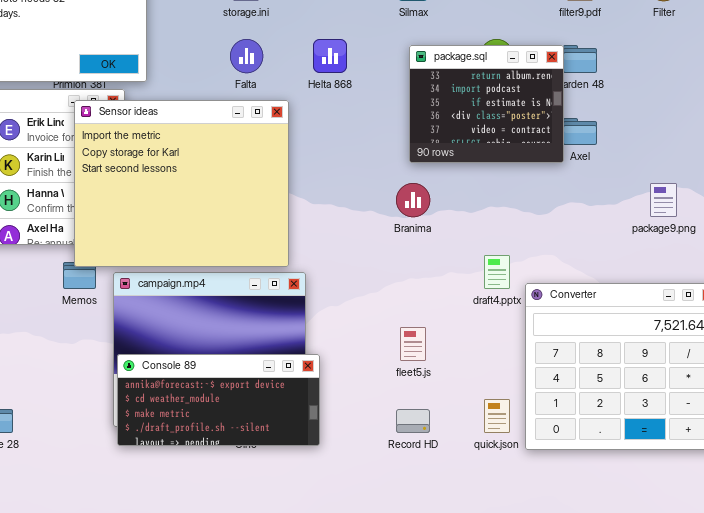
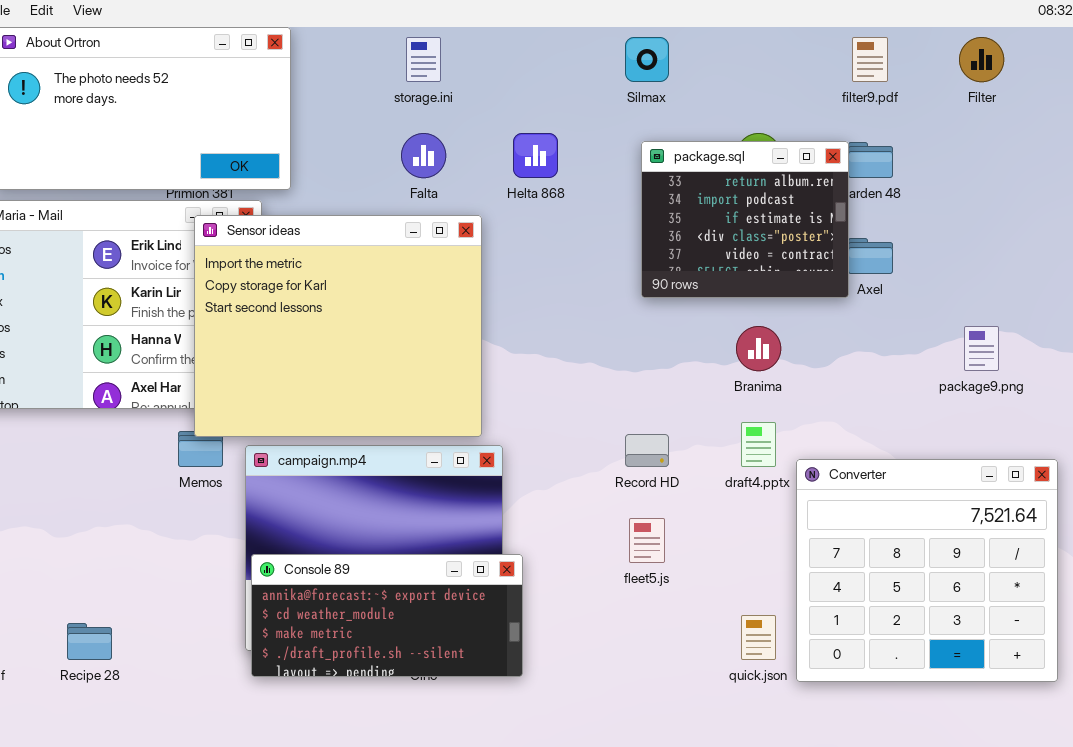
Branima: [396,183,430,217] -> [736,326,781,371], moved
Record HD: [396,409,430,433] -> [625,434,669,467], moved

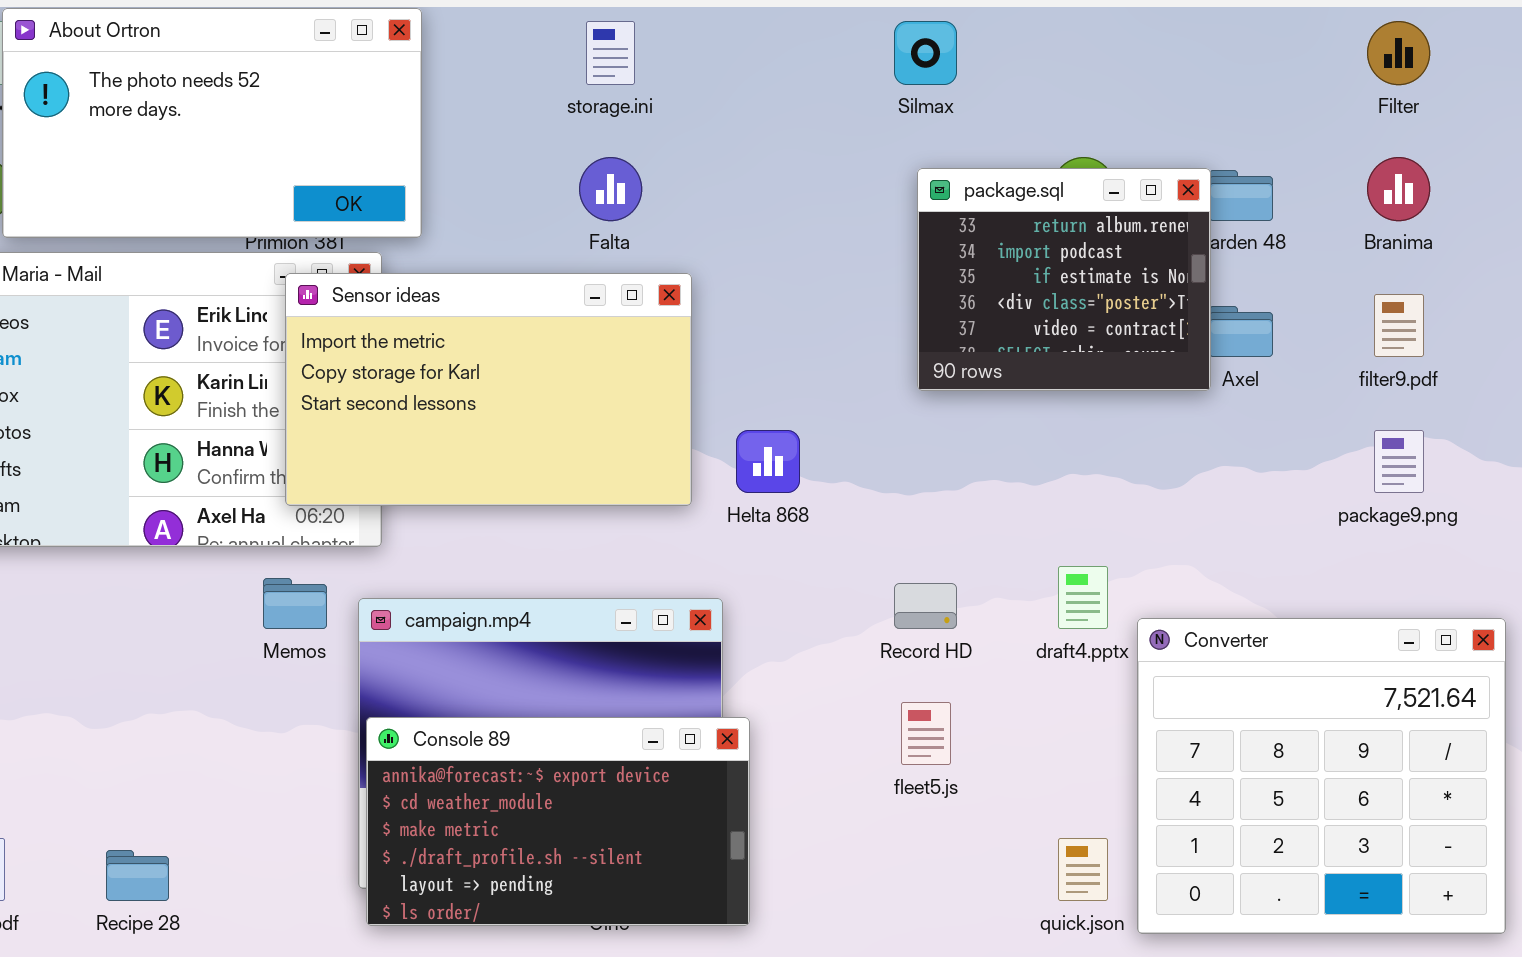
filter9.pdf: [852,37,888,82] -> [1374,294,1424,357], moved
Helta 868: [513,133,558,178] -> [736,430,800,493], moved
Sensor ideas: [194,215,482,437] -> [285,273,692,506], resized
Branima: [736,326,781,371] -> [1367,157,1430,221], moved
Console 89: [251,554,523,677] -> [366,717,750,926], resized

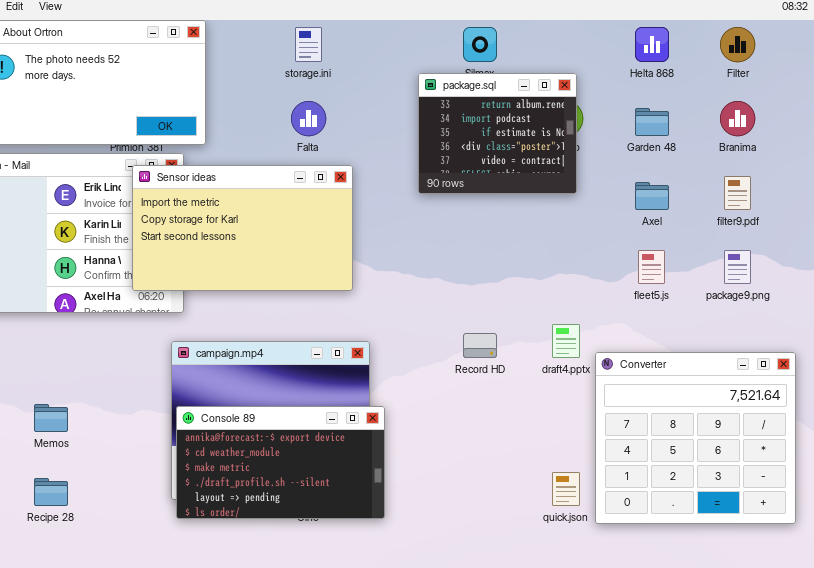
package.sql: [917,168,1211,391] -> [418,73,577,194], moved
Helta 868: [736,430,800,493] -> [635,27,669,62], moved
Memos: [263,578,327,629] -> [34,404,68,432], moved
fleet5.js: [901,702,951,765] -> [638,250,665,284], moved

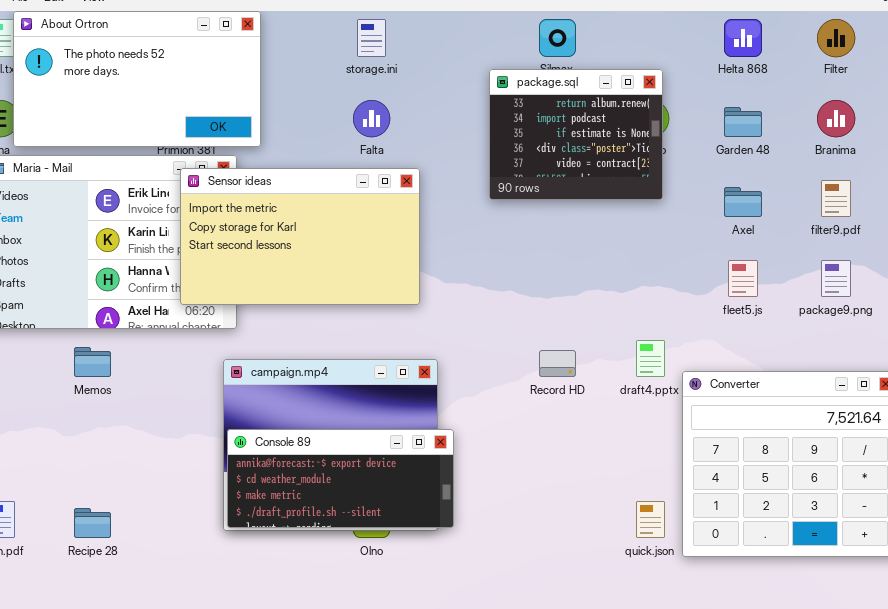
Memos: [34,404,68,432] -> [74,347,111,377], moved
Console 89: [176,406,385,519] -> [227,429,454,528], resized

